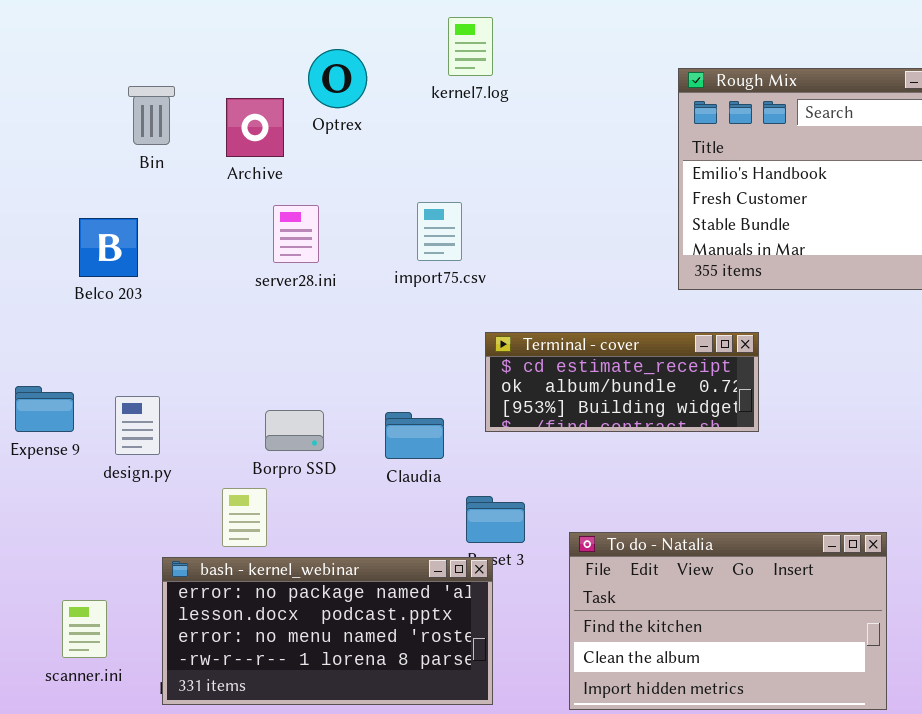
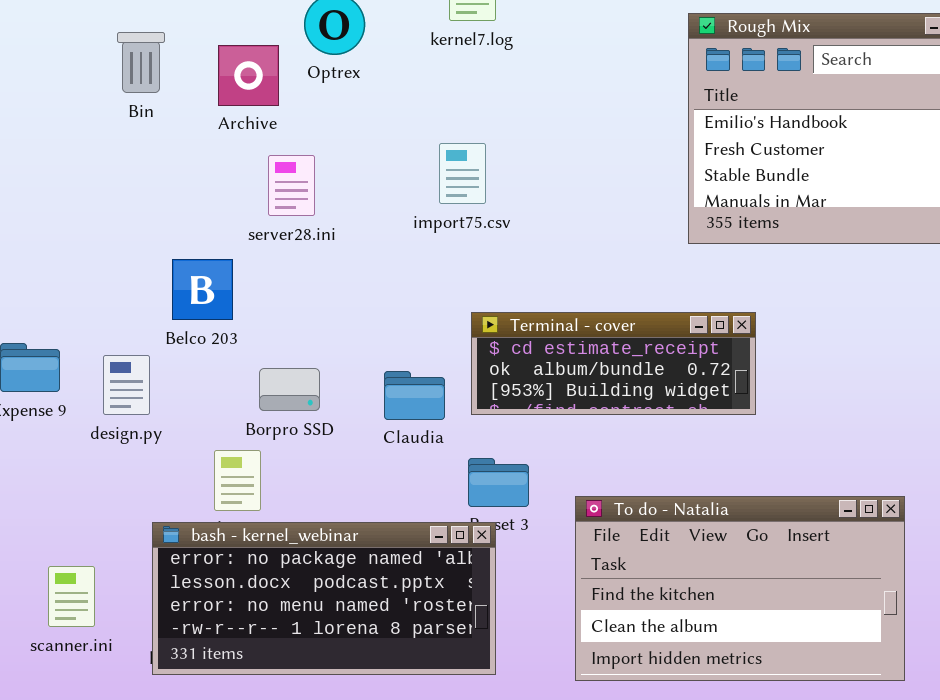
import75.csv: [417,202,462,261] -> [439,143,486,204], moved
Belco 203: [79,218,138,277] -> [172,259,233,320], moved
Terminal - cover: [485,332,759,432] -> [471,312,756,415], moved

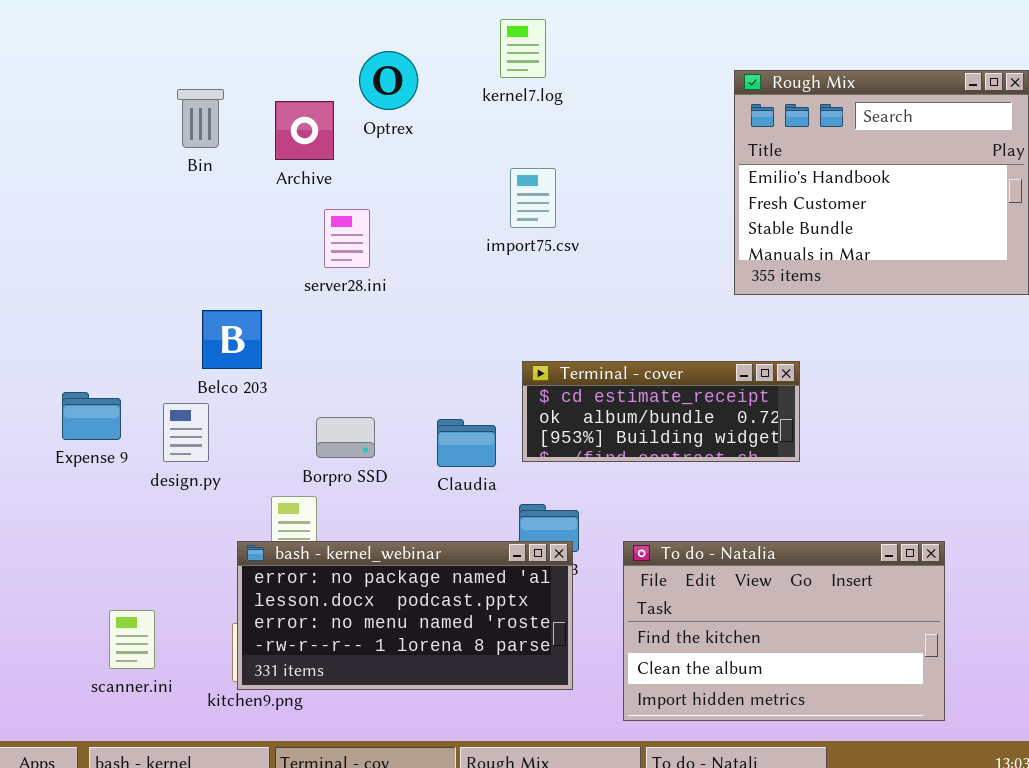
import75.csv: [439,143,486,204] -> [510,168,556,228], moved
Belco 203: [172,259,233,320] -> [202,310,262,369], moved
bash - kernel_webinar: [152,522,496,675] -> [237,541,573,690], moved

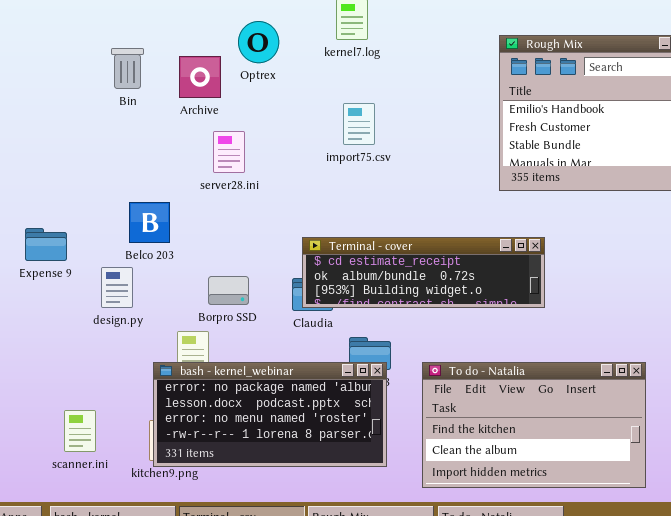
Terminal - cover: [522,361,800,462] -> [302,237,545,308], resized
Expense 9: [62,392,121,440] -> [25,228,67,261], moved

